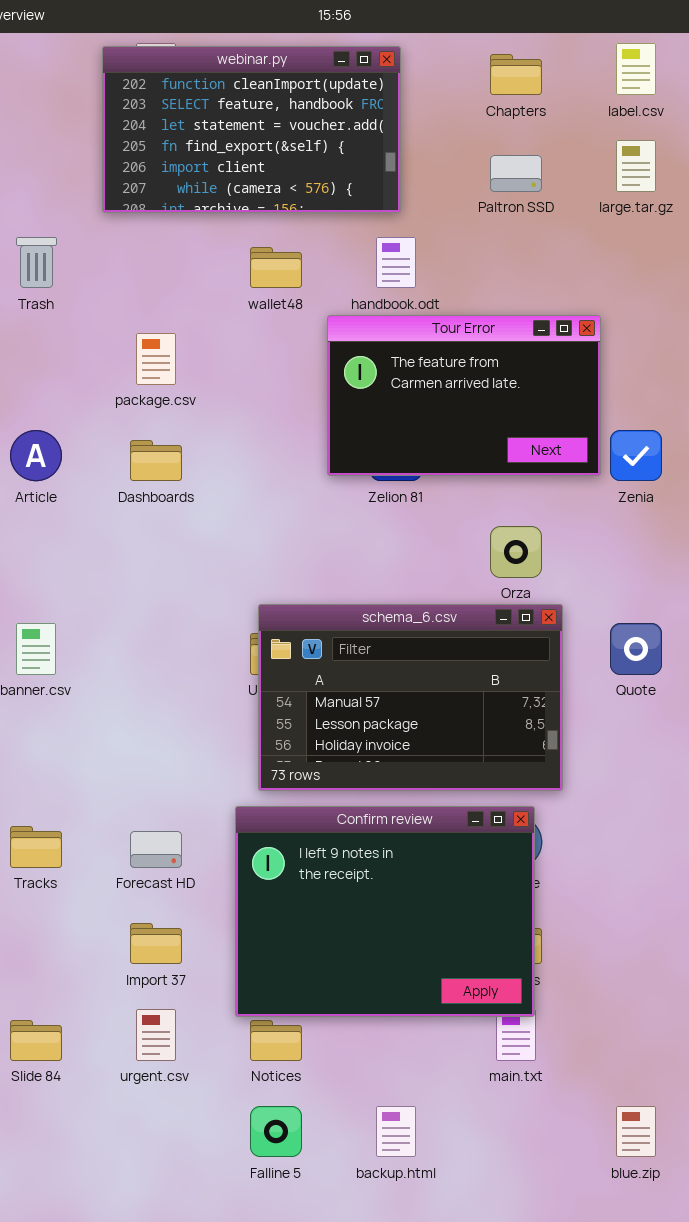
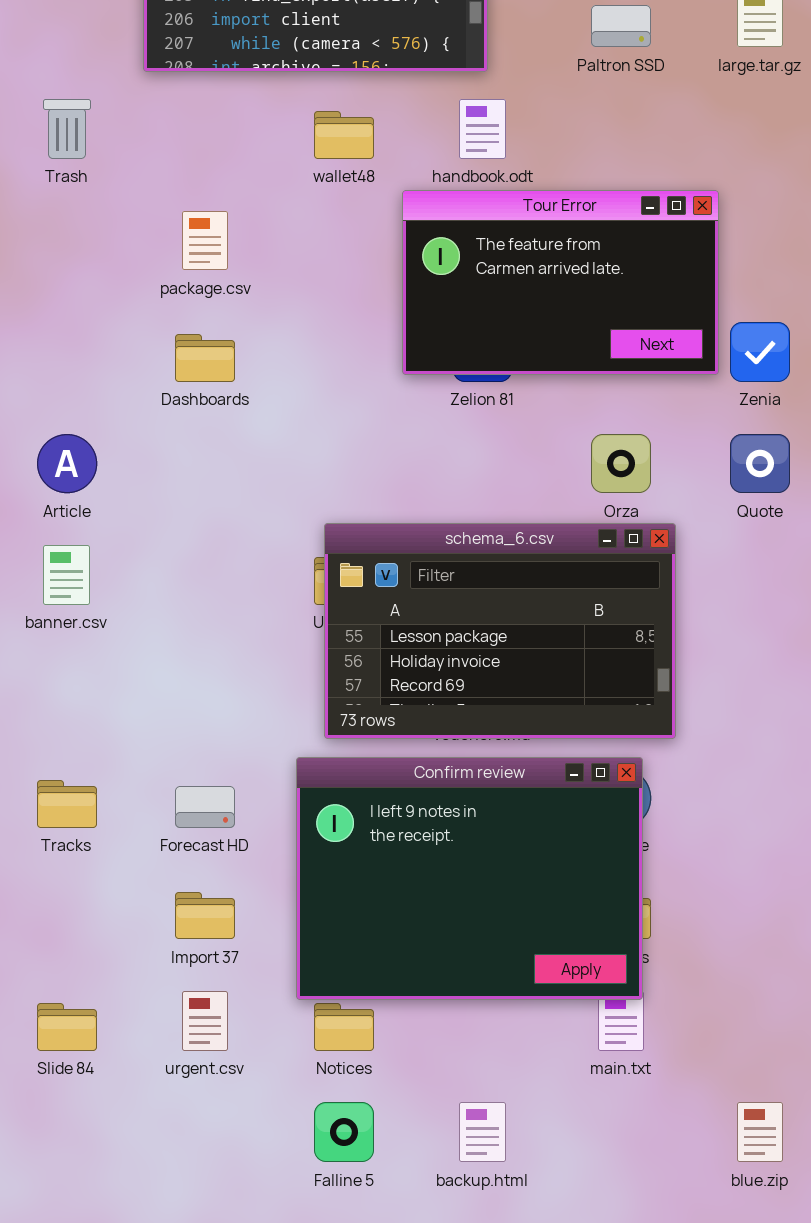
Article: [10,430,62,481] -> [37,434,97,493], moved
schema_6.csv: [258,604,563,791] -> [324,523,676,739], scrolled down 1 row
Quote: [610,623,662,675] -> [730,434,790,493], moved

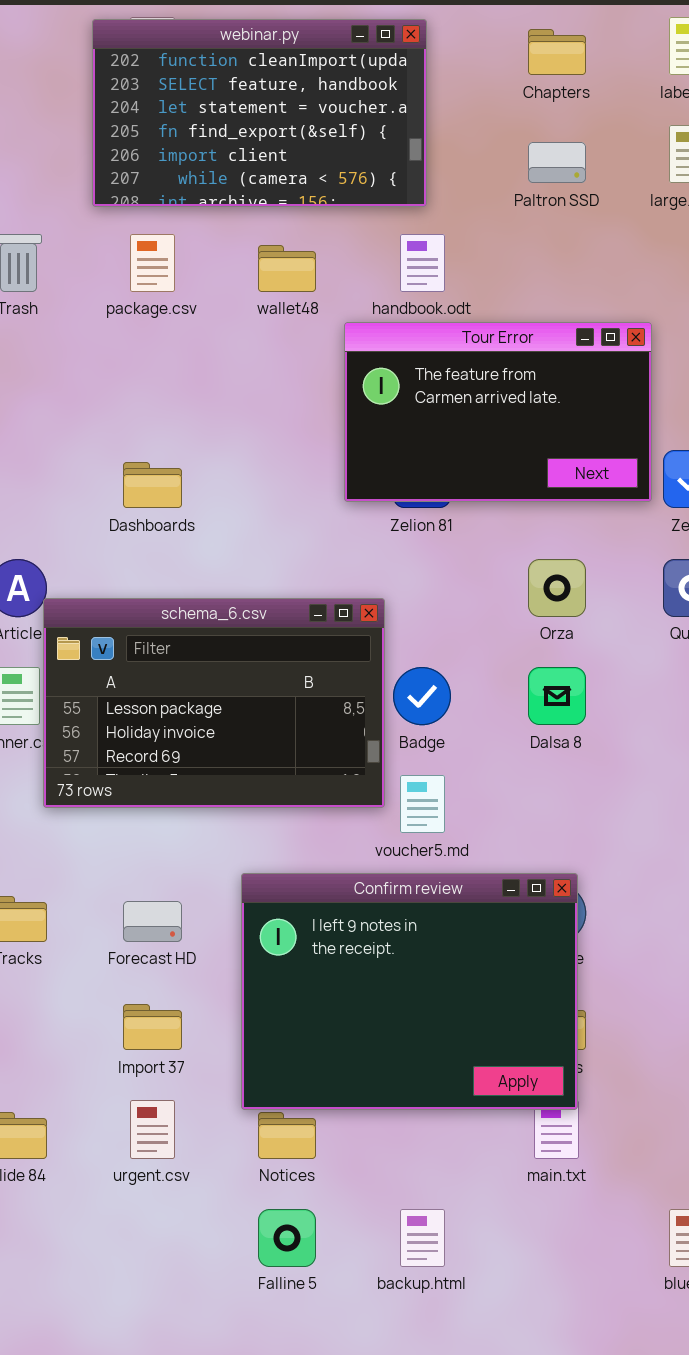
package.csv: [182,211,228,270] -> [130,234,175,292], moved
schema_6.csv: [324,523,676,739] -> [43,598,385,808], moved

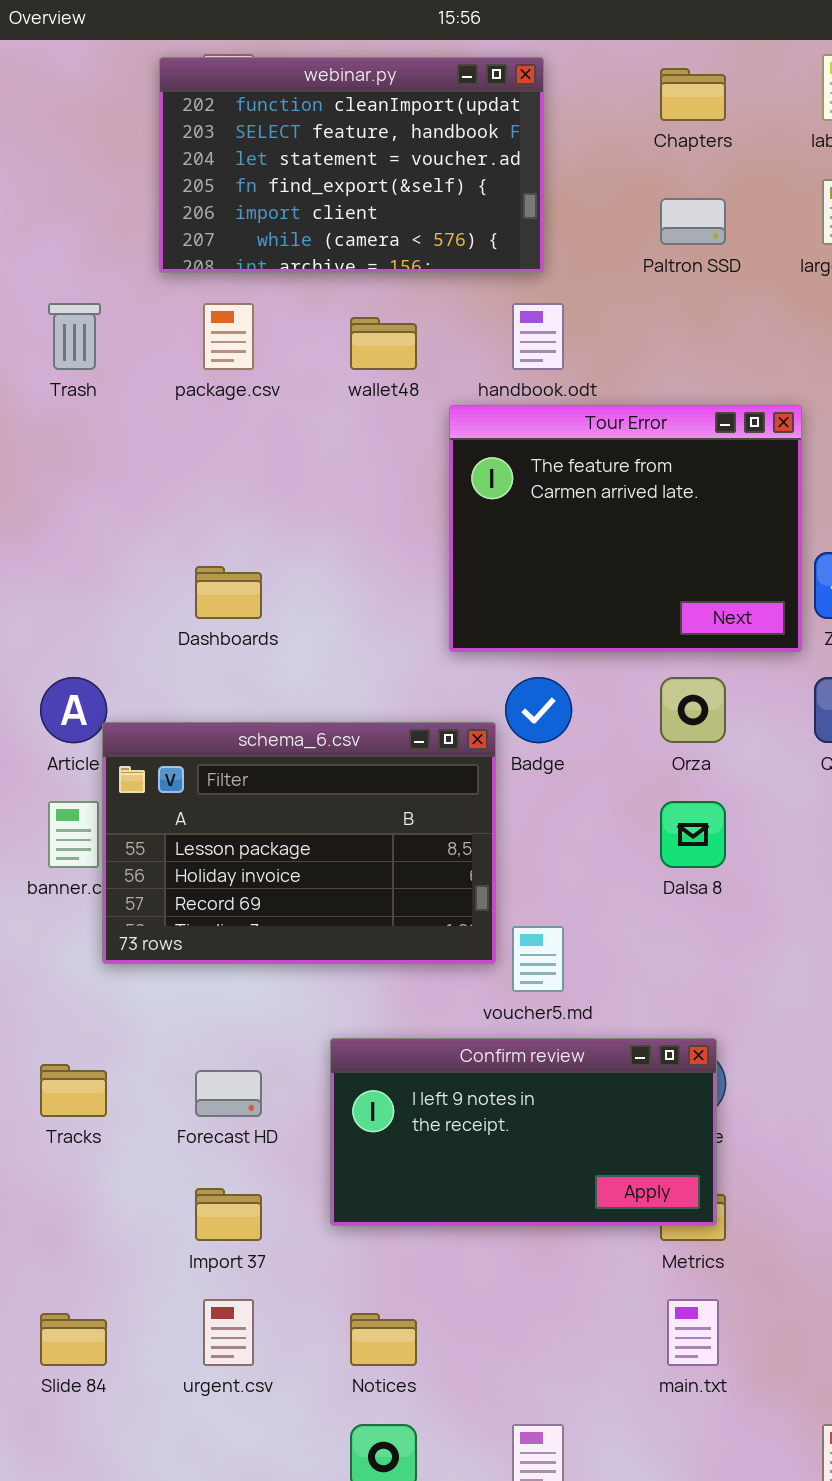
Tour Error: [344,322,652,502] -> [449,405,802,652], resized
Badge: [393,667,451,725] -> [505,677,572,743], moved
Confirm review: [241,873,578,1110] -> [330,1038,717,1226], resized

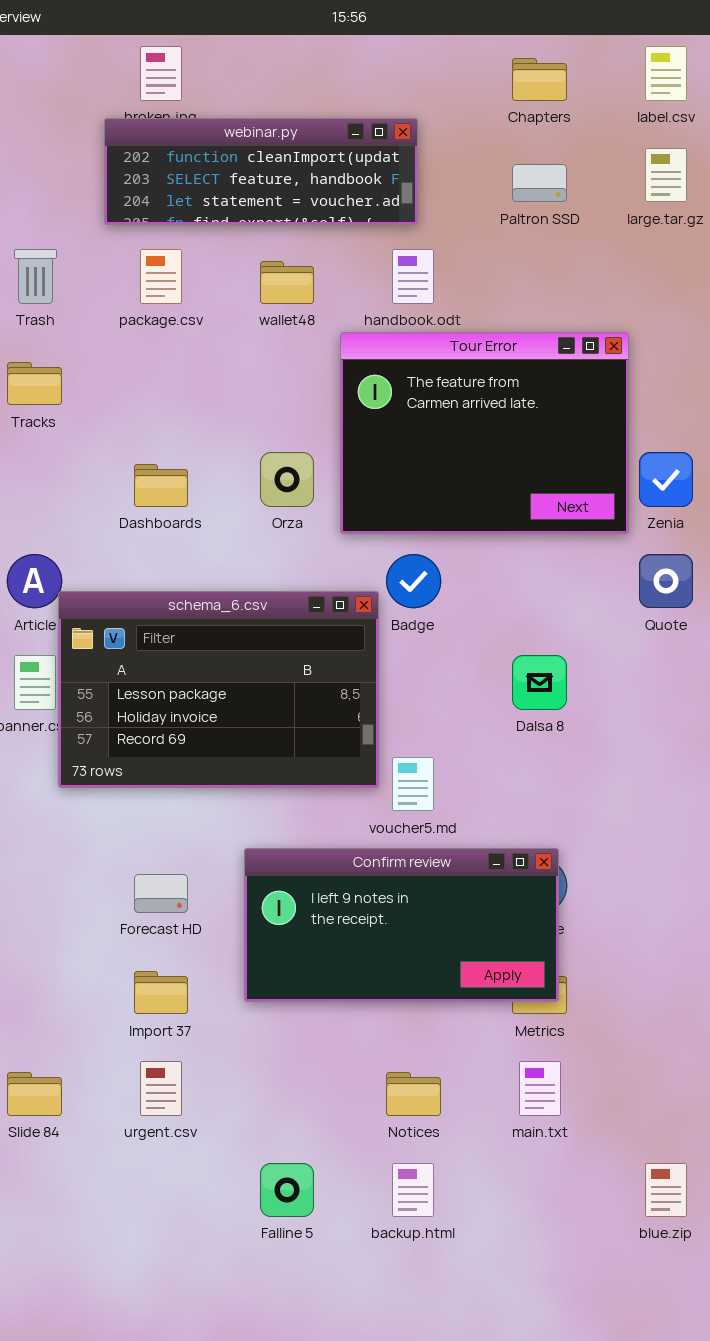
webinar.py: [159,57,544,273] -> [104,118,418,225], resized
Orza: [660,677,726,743] -> [260,452,314,507], moved
Tracks: [40,1064,107,1117] -> [7,362,62,405], moved
Notices: [350,1313,417,1366] -> [386,1072,441,1116], moved

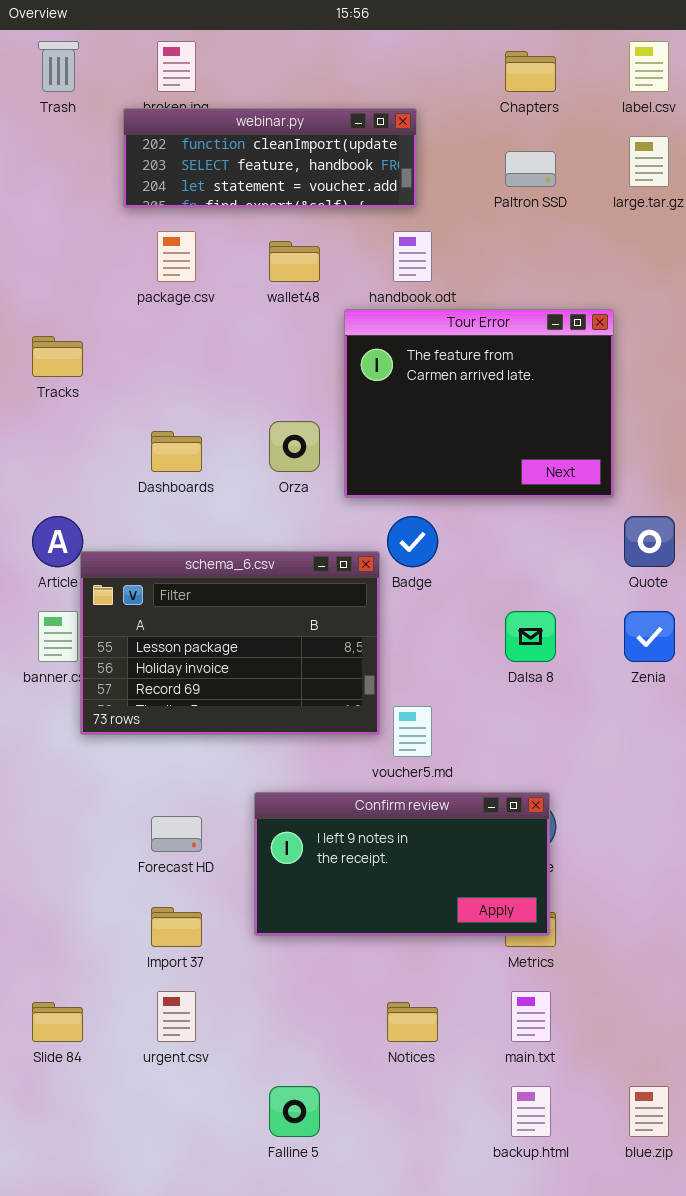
Trash: [14,249,57,304] -> [38,41,79,92], moved
Zenia: [639,452,693,507] -> [624,611,675,662], moved
backup.html: [392,1163,434,1217] -> [511,1086,551,1137], moved

